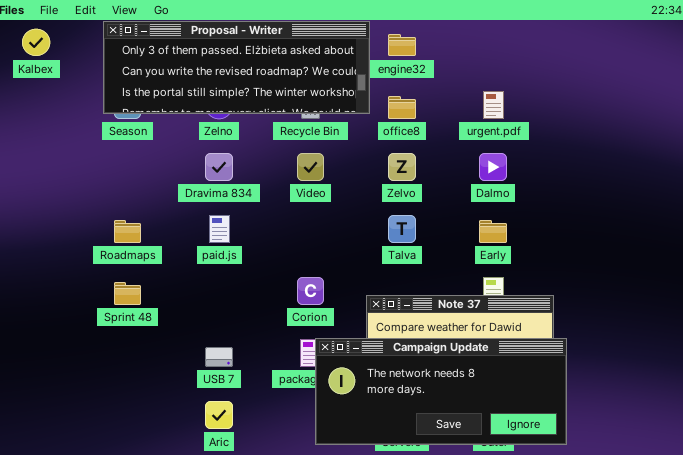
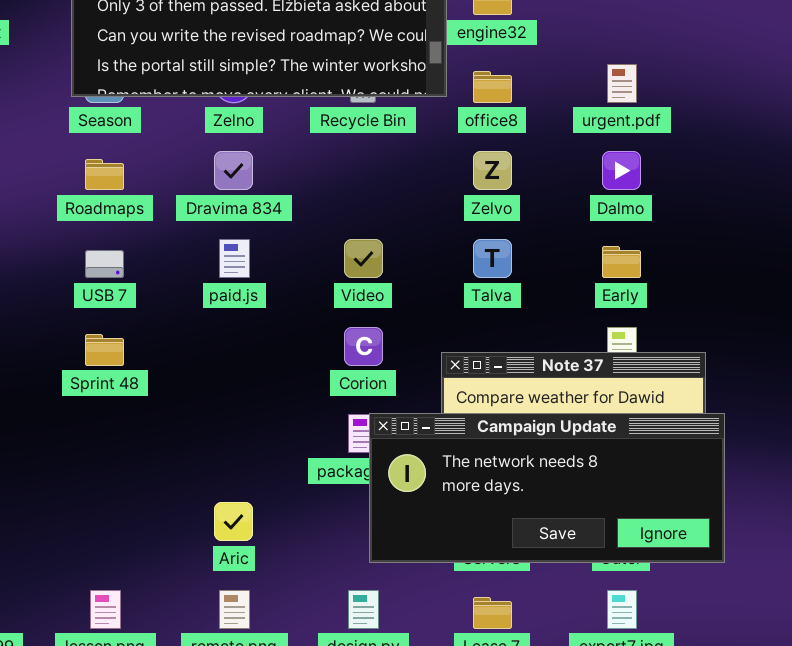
Video: [297,153,324,181] -> [344,239,383,278], moved
Roadmaps: [114,220,141,243] -> [85,159,124,190], moved
USB 7: [205,347,233,367] -> [85,250,124,278], moved

